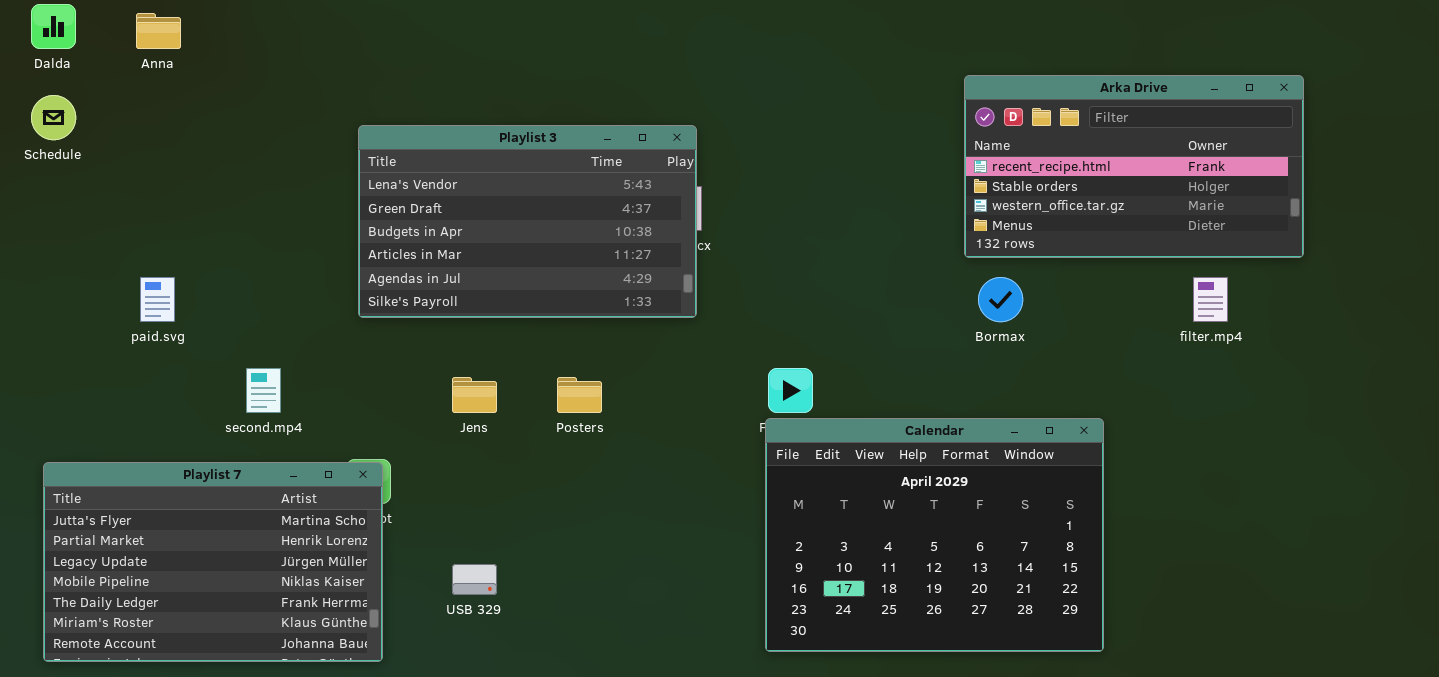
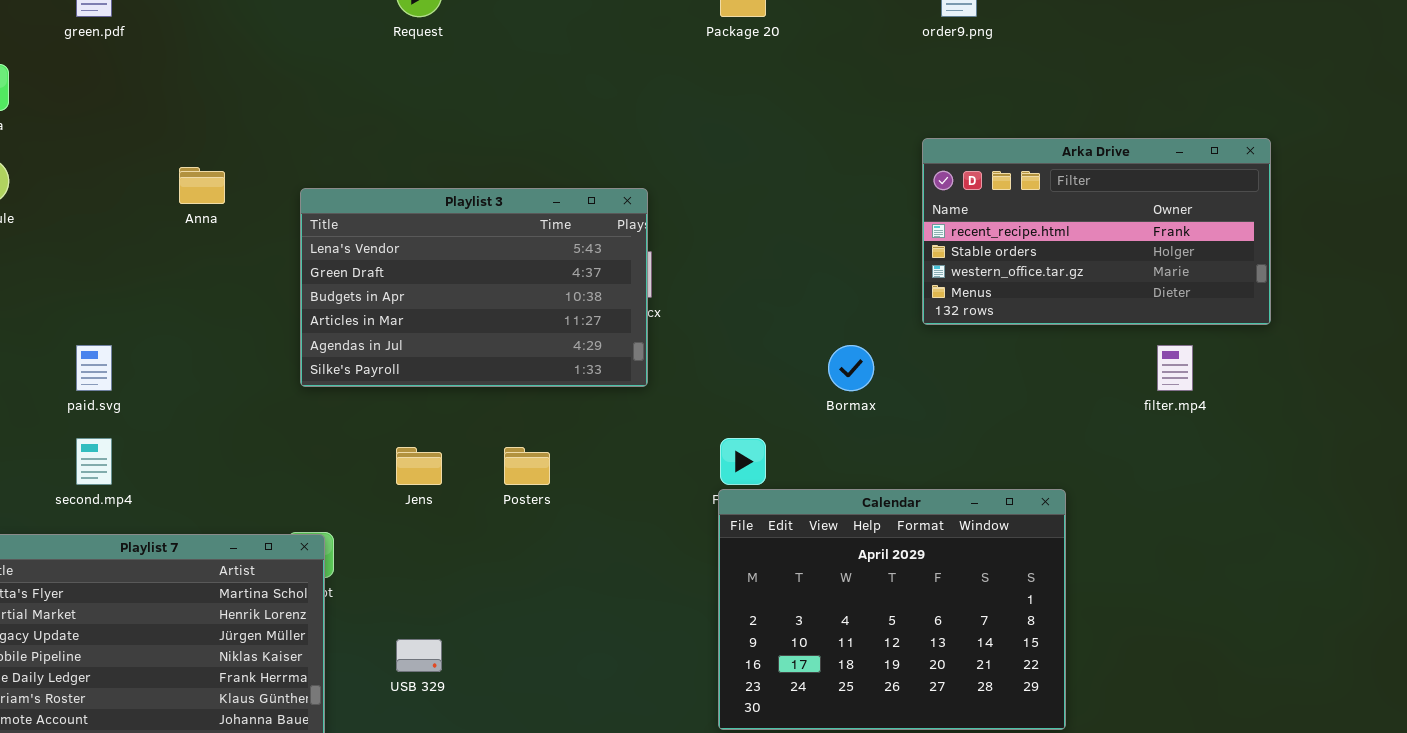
Anna: [136,13,181,49] -> [179,167,225,204], moved
Bormax: [978,277,1023,322] -> [828,345,874,391], moved
second.mp4: [246,368,281,413] -> [76,438,112,485], moved

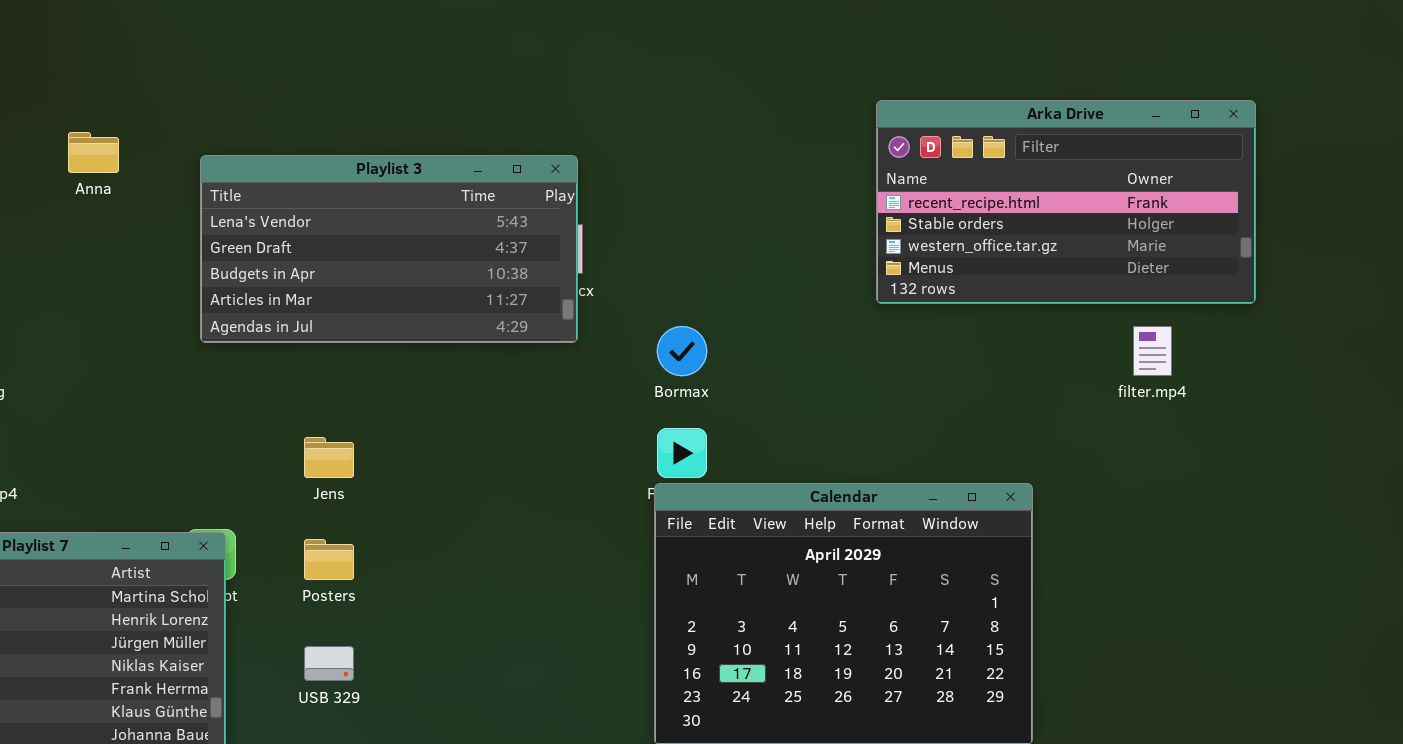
Playlist 3: [300,188,648,387] -> [200,155,578,343], resized
Bormax: [828,345,874,391] -> [657,326,707,376], moved
Posters: [504,447,550,485] -> [304,539,354,580], moved

